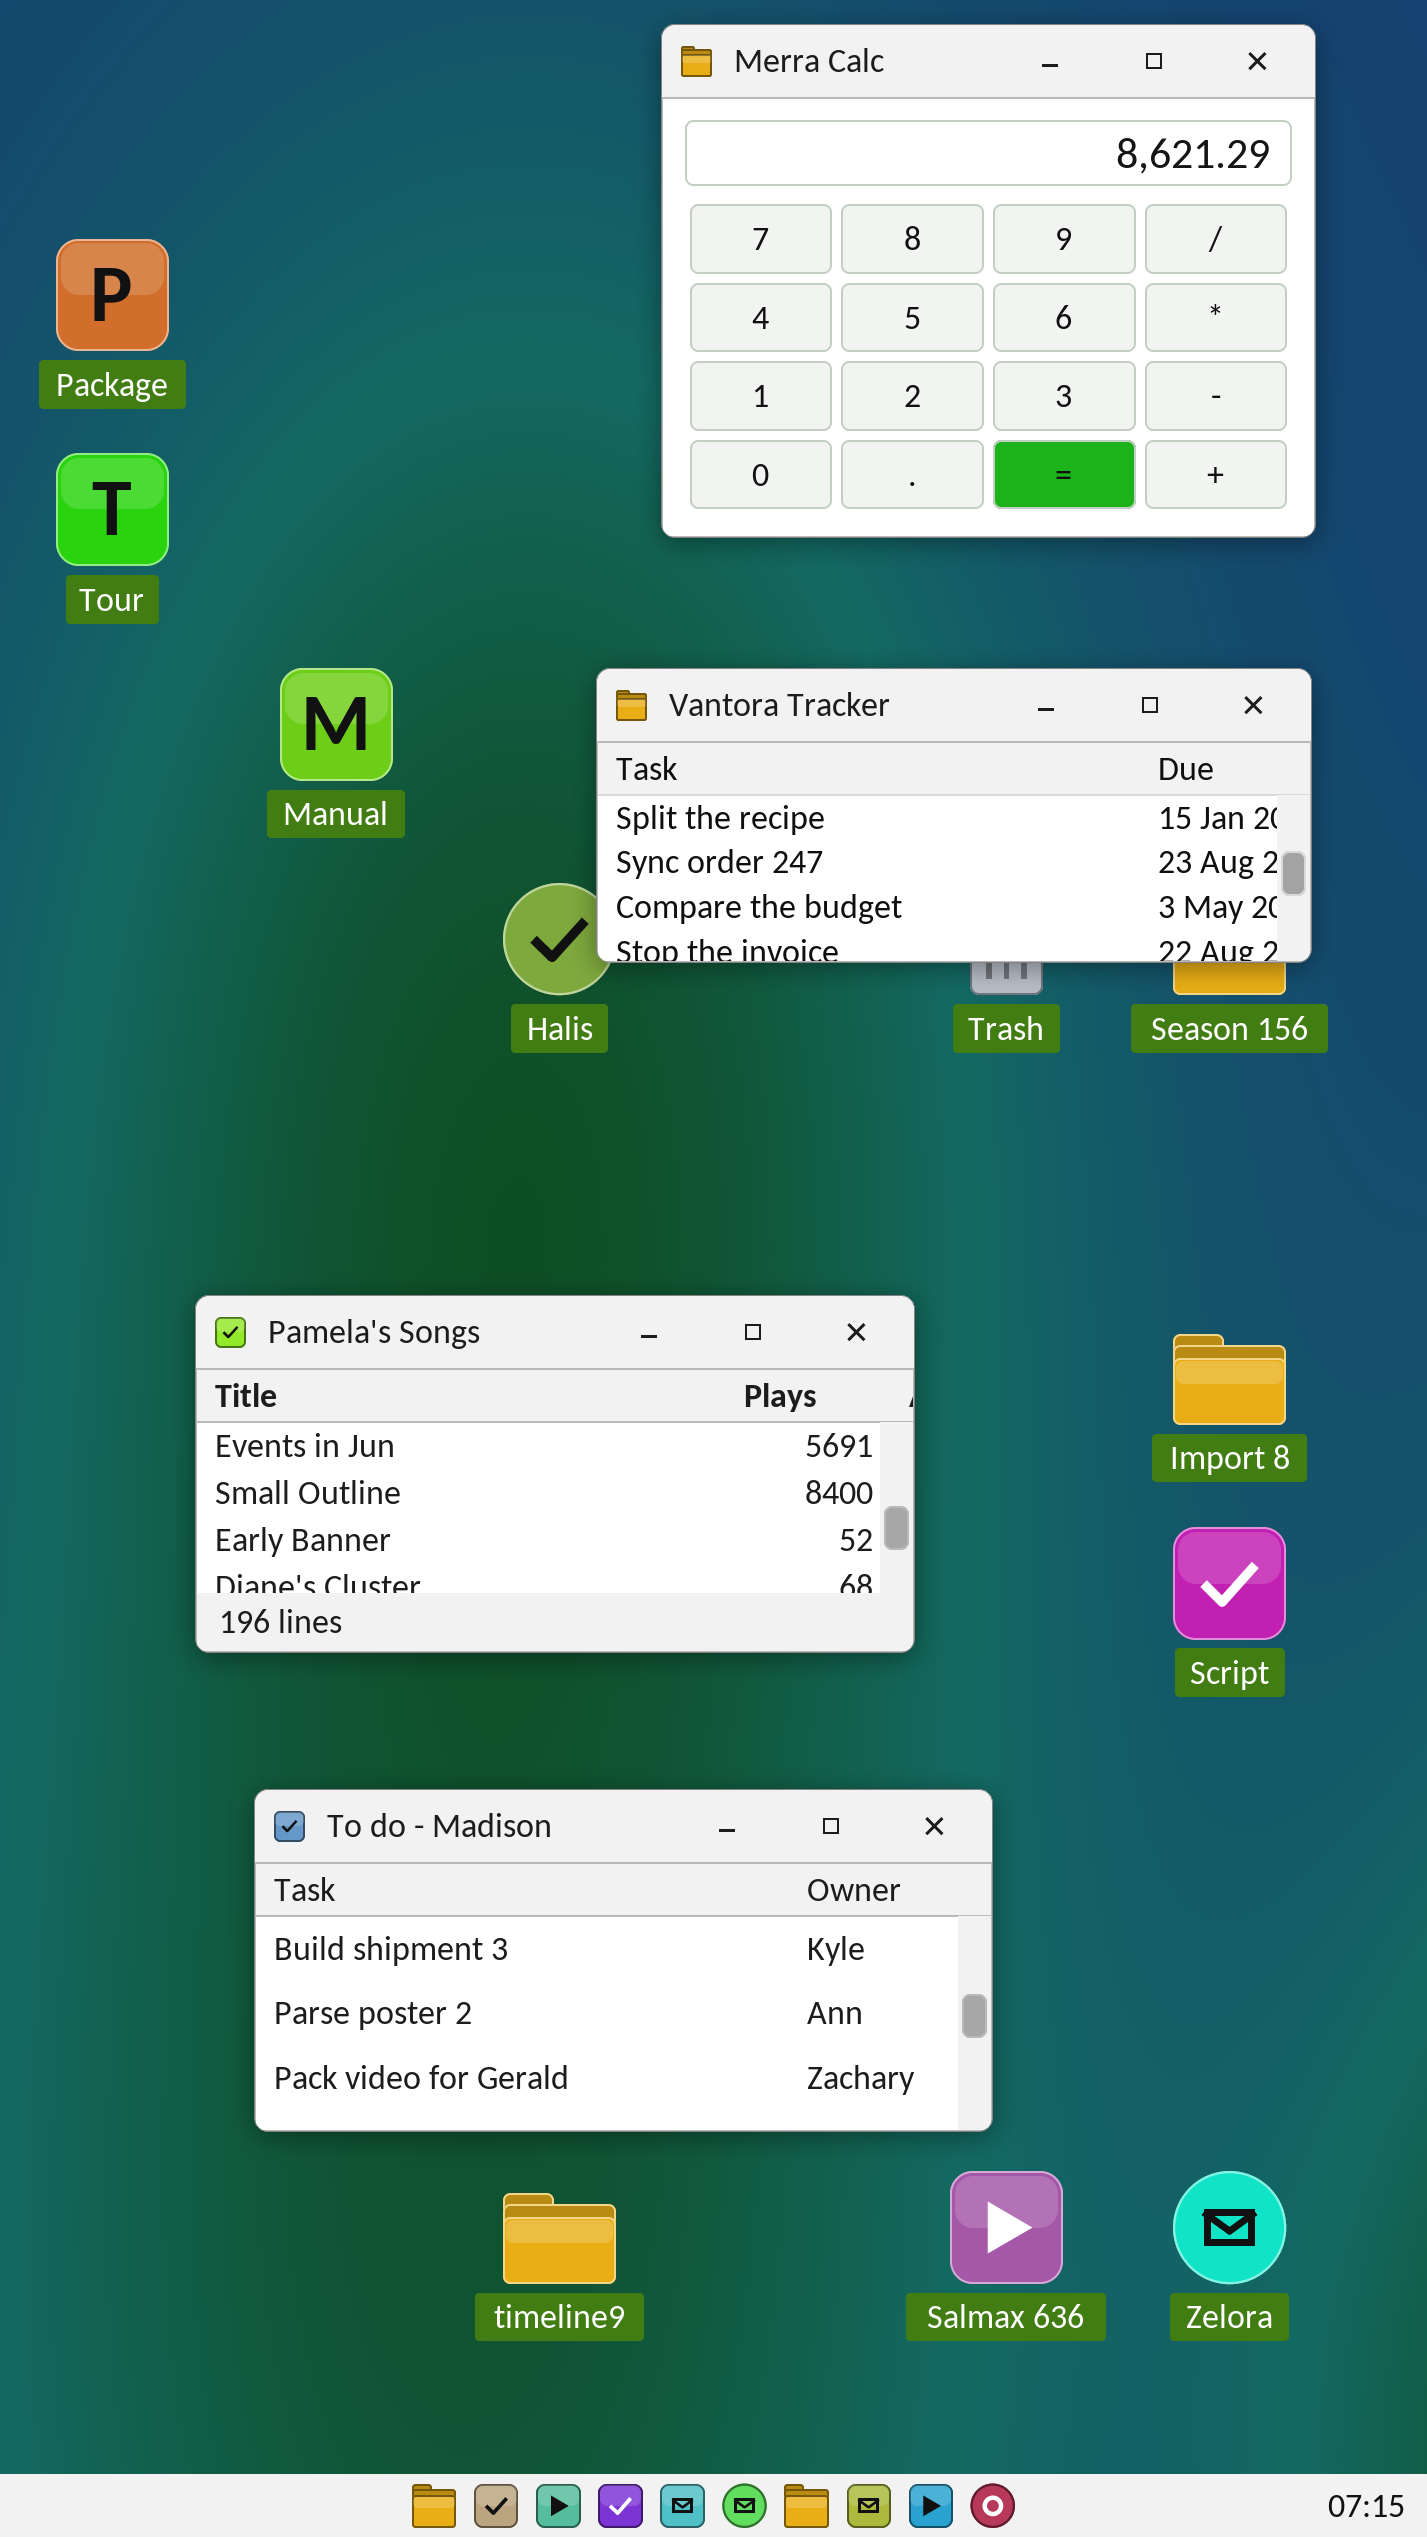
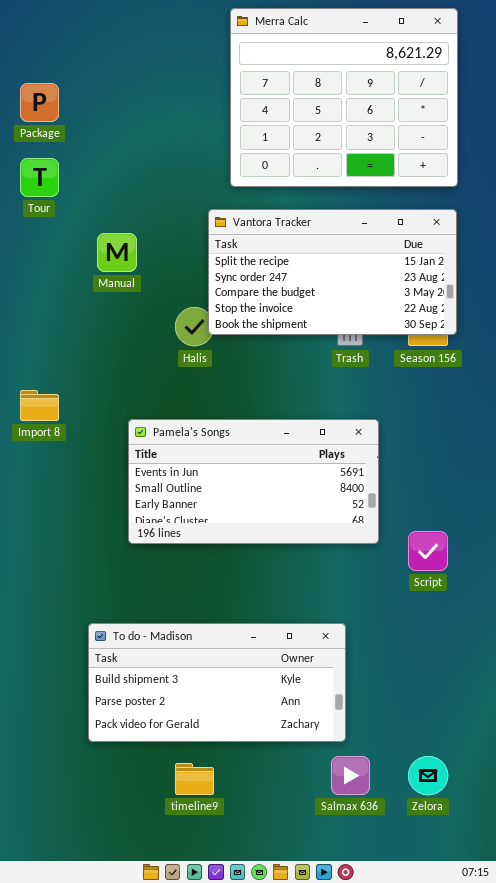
Vantora Tracker: [596,668,1312,963] -> [208,209,457,335], resized
Pamela's Songs: [195,1295,915,1653] -> [128,419,379,544], moved
Import 8: [1173,1334,1286,1425] -> [20,390,59,421], moved

